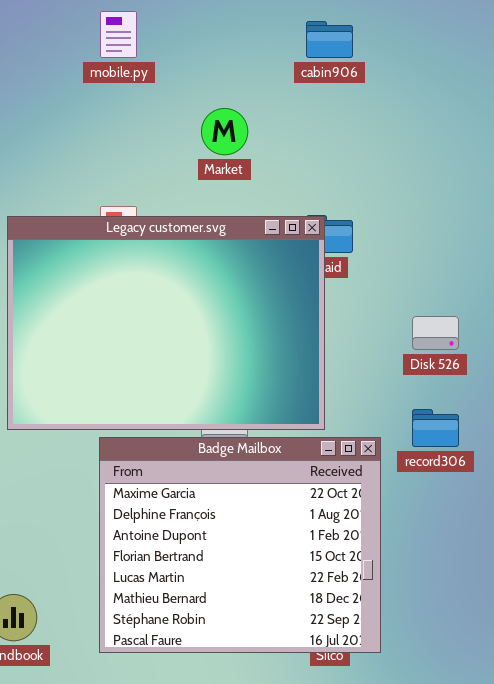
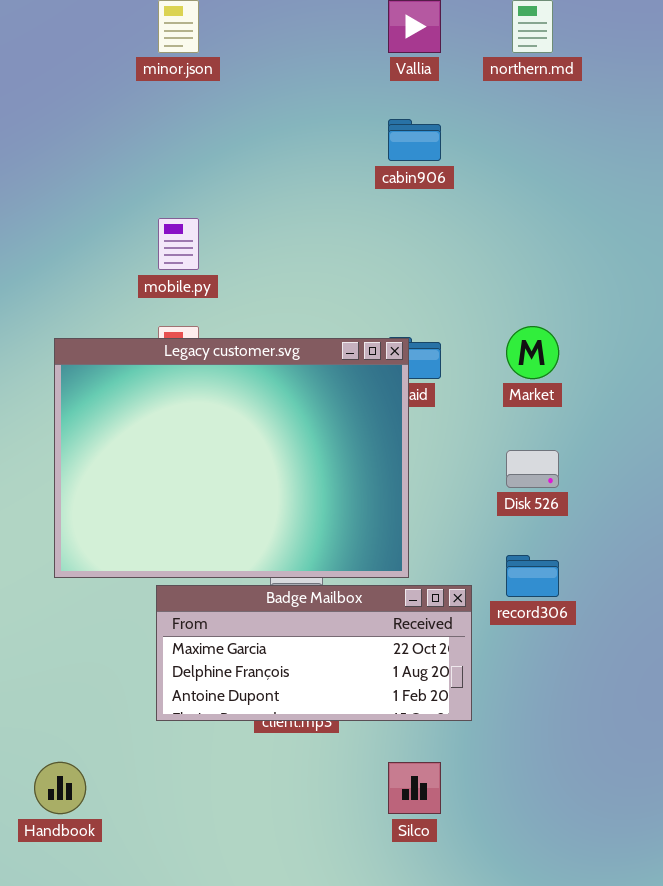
mobile.py: [100,11,137,58] -> [158,218,199,270], moved
Market: [201,108,248,155] -> [506,326,559,379], moved
Badge Mailbox: [99,437,381,653] -> [156,585,472,721], resized

